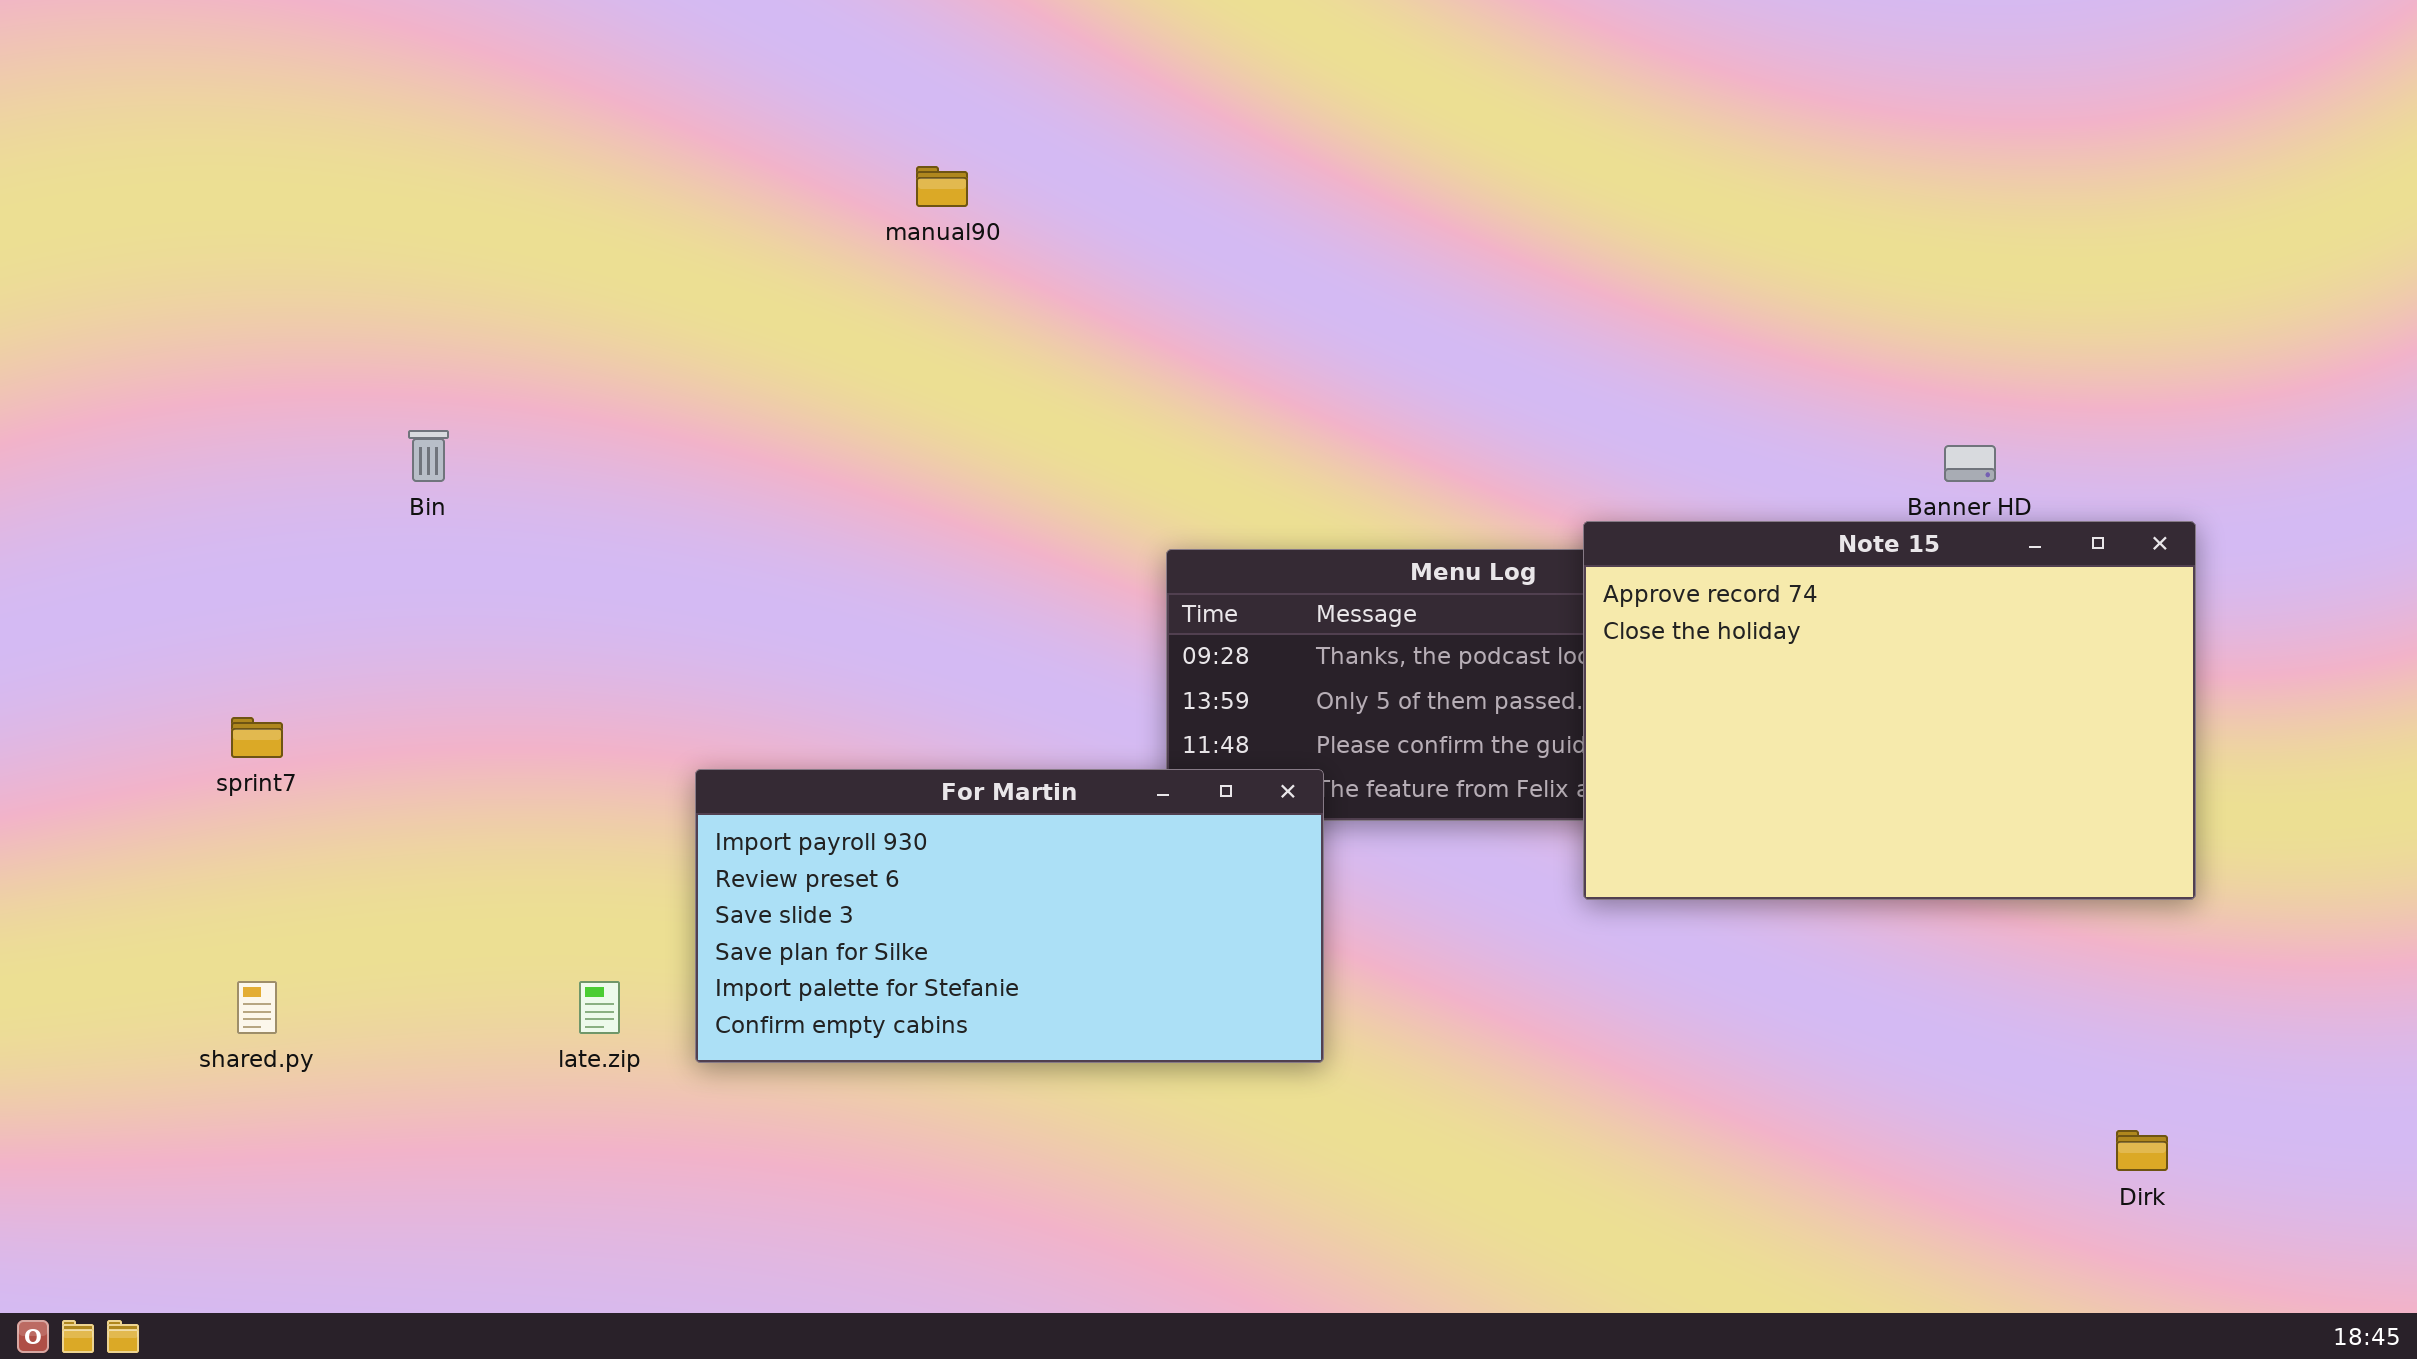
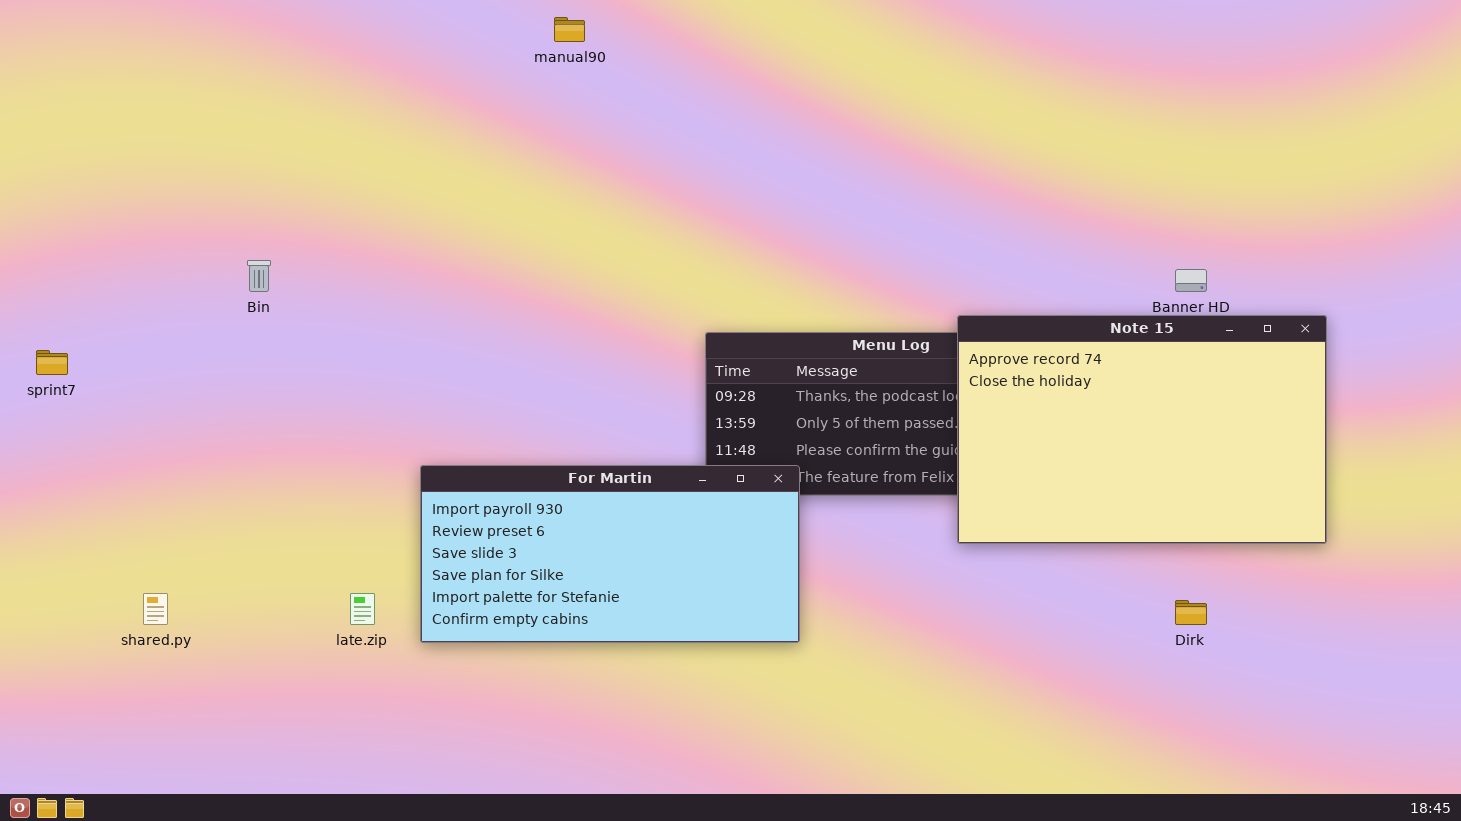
manual90: [916,166,968,207] -> [554,17,585,42], moved
sprint7: [231,717,283,758] -> [36,350,68,375], moved
Dirk: [2116,1130,2168,1171] -> [1175,600,1207,625], moved

